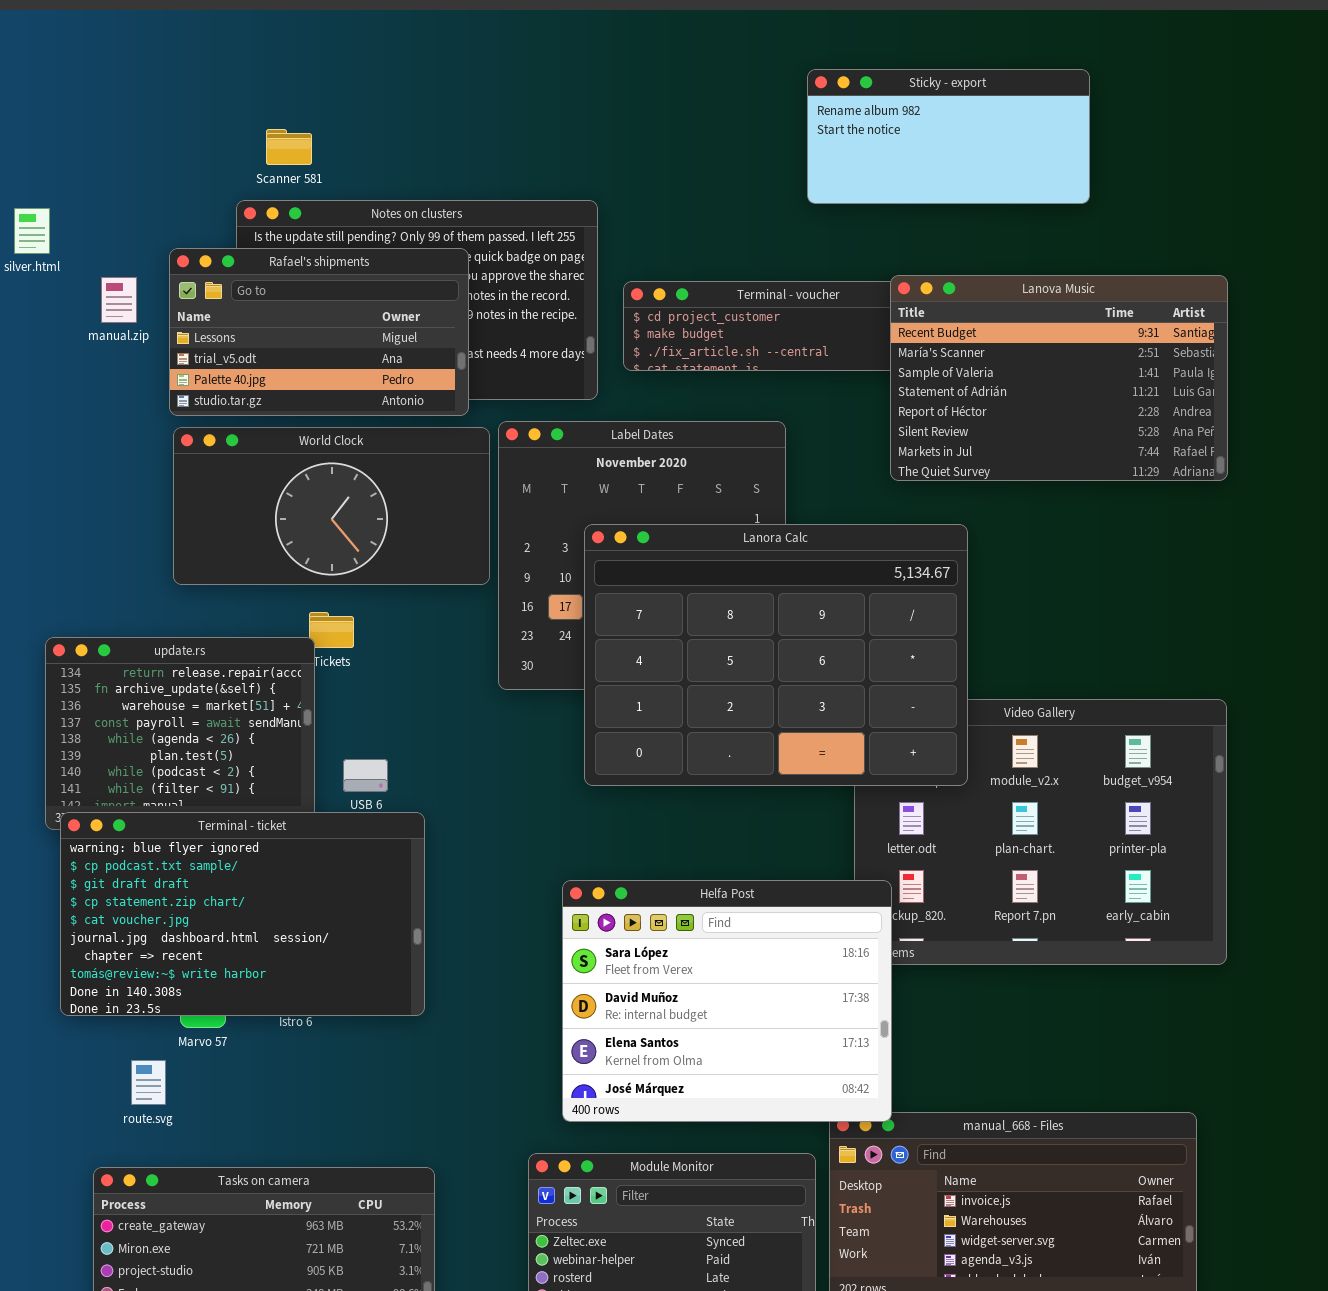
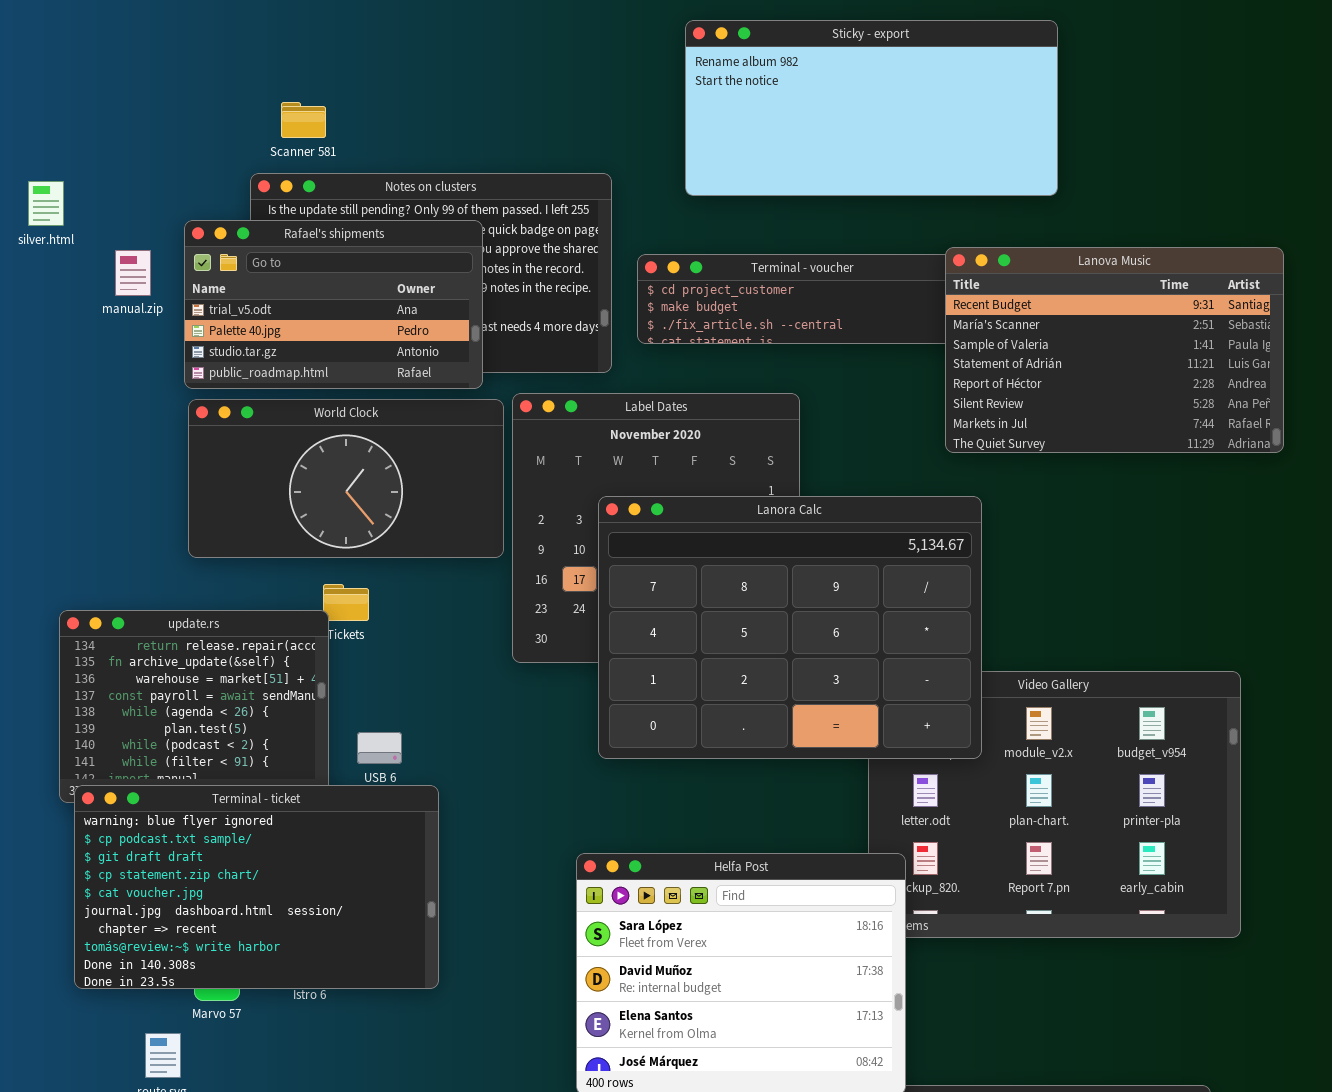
Sticky - export: [807,69,1090,204] -> [685,20,1058,196], moved, resized
Rafael's shipments: [169,248,469,416] -> [184,220,483,389], scrolled down 1 row
Lanova Music: [890,275,1228,481] -> [945,247,1284,453], moved

